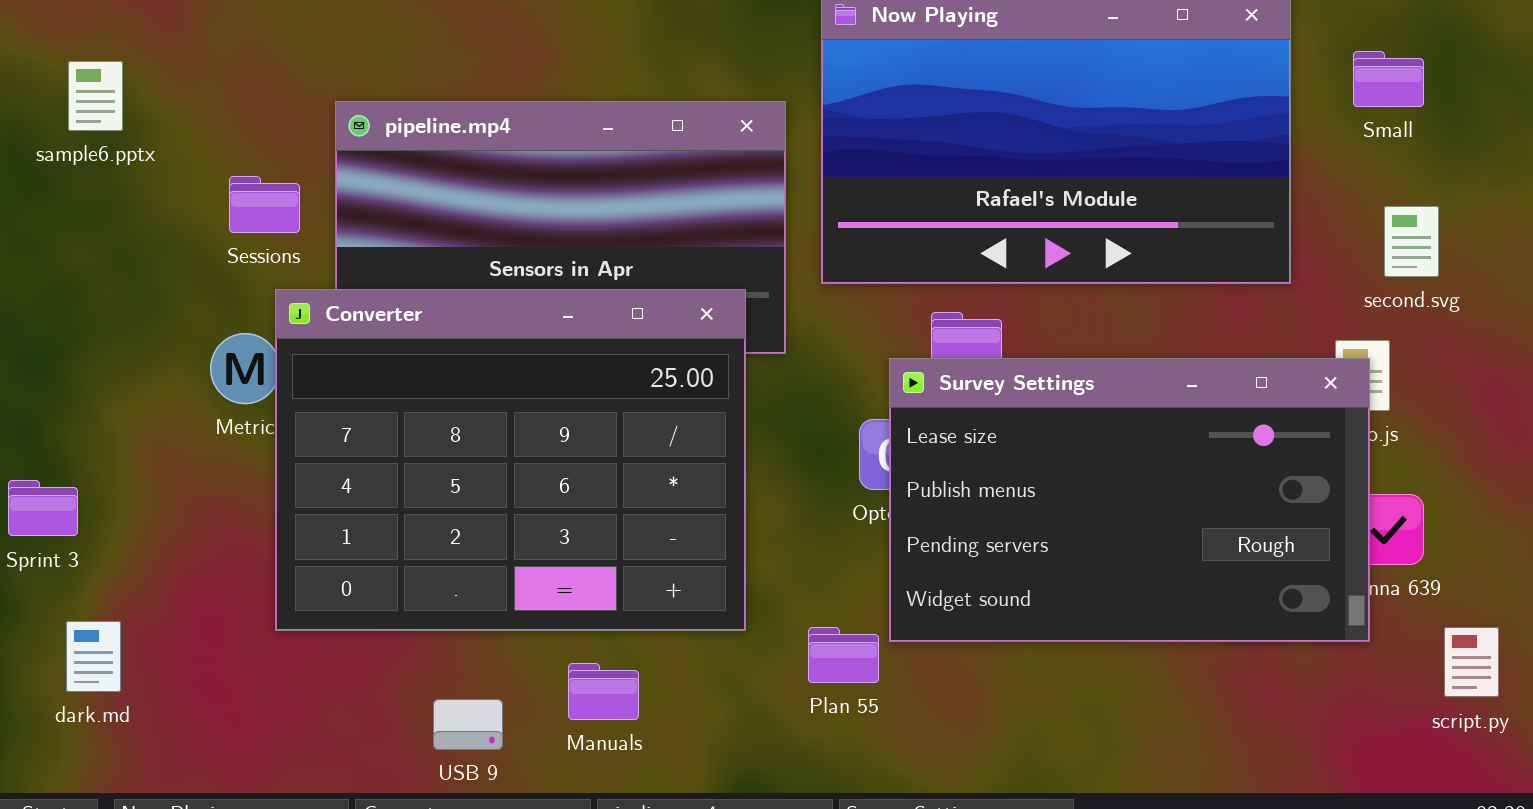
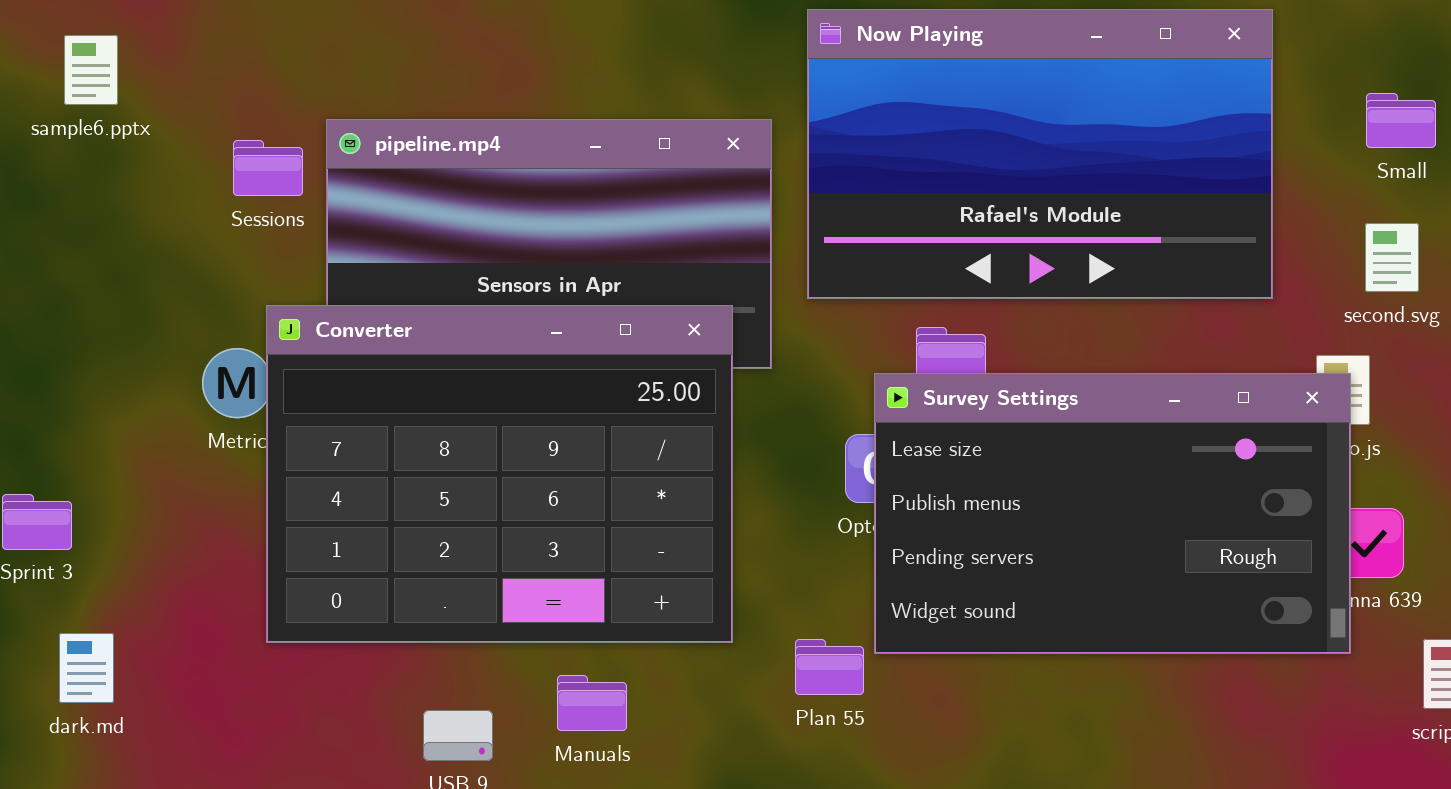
Small: [1353,51,1424,107] -> [1366,93,1436,148], moved
sample6.pptx: [68,61,123,131] -> [64,35,118,105], moved
Sessions: [229,176,300,233] -> [233,140,303,196], moved

